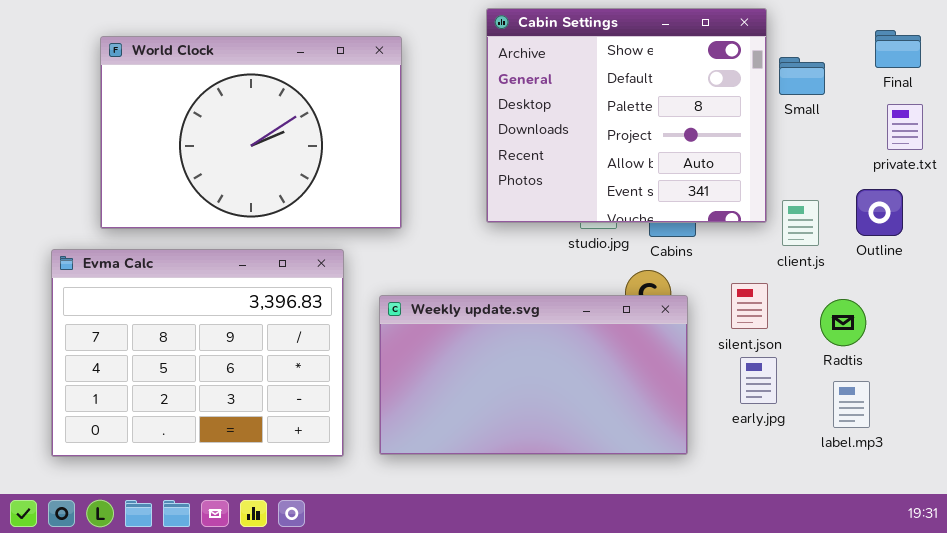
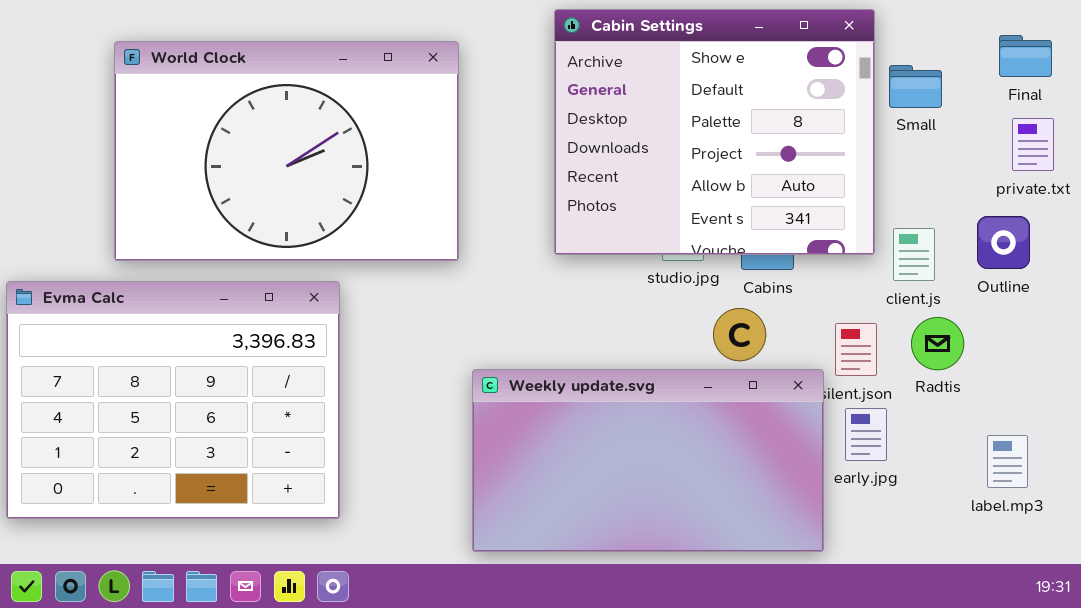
Evma Calc: [51,249,344,457] -> [6,281,340,519], moved
Weekly update.svg: [379,295,688,455] -> [472,369,824,552], moved
Radtis: [820,299,866,346] -> [911,317,964,370], moved
label.mp3: [833,381,870,428] -> [987,435,1028,488], moved

